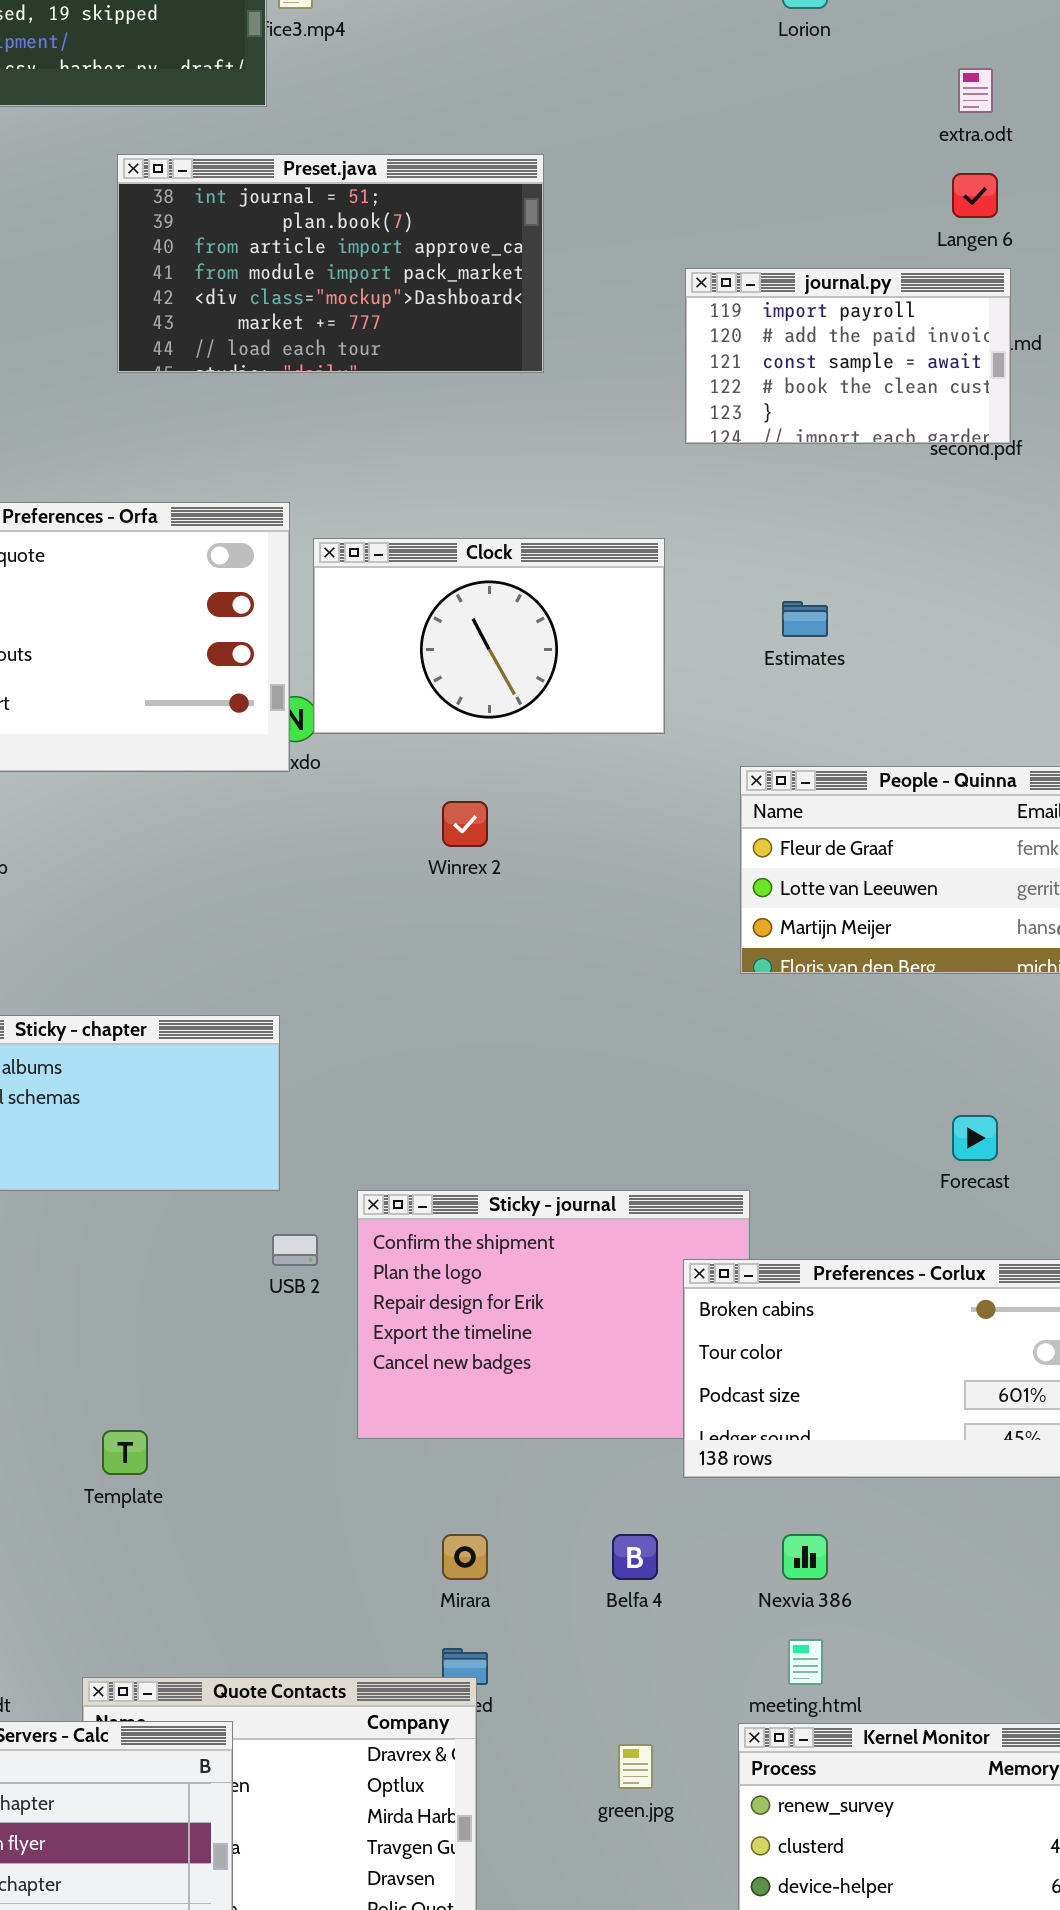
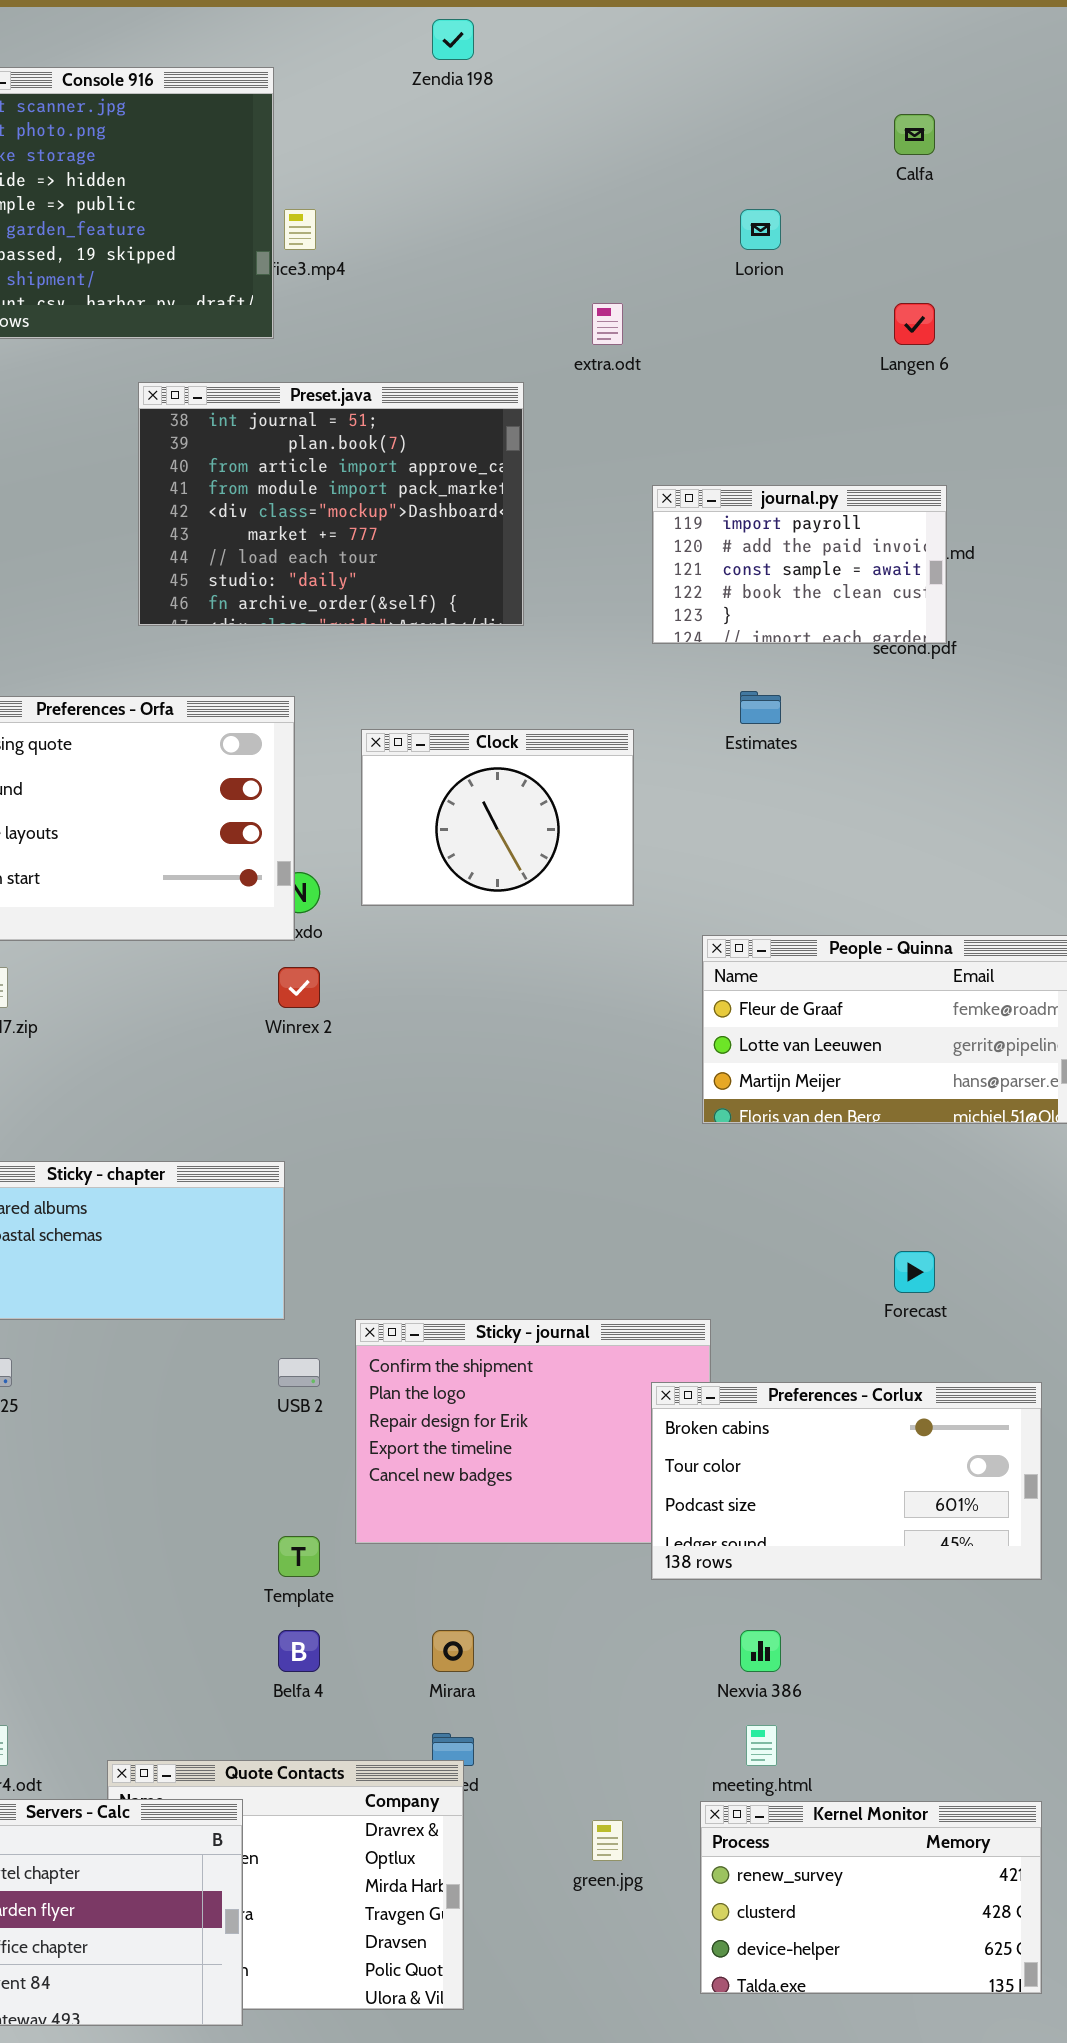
extra.odt: [958,68,993,113] -> [592,303,623,345], moved
Preset.java: [117,154,544,373] -> [138,382,524,626], resized
Langen 6: [952,173,998,218] -> [894,303,935,345], moved
Clock: [313,538,665,734] -> [361,729,634,906], resized
Estimates: [782,601,828,637] -> [740,691,781,724], moved
Winrex 2: [442,801,488,847] -> [278,967,320,1008], moved
Template: [102,1430,148,1475] -> [278,1536,320,1577], moved
Belfa 4: [612,1534,658,1580] -> [278,1630,320,1672], moved

